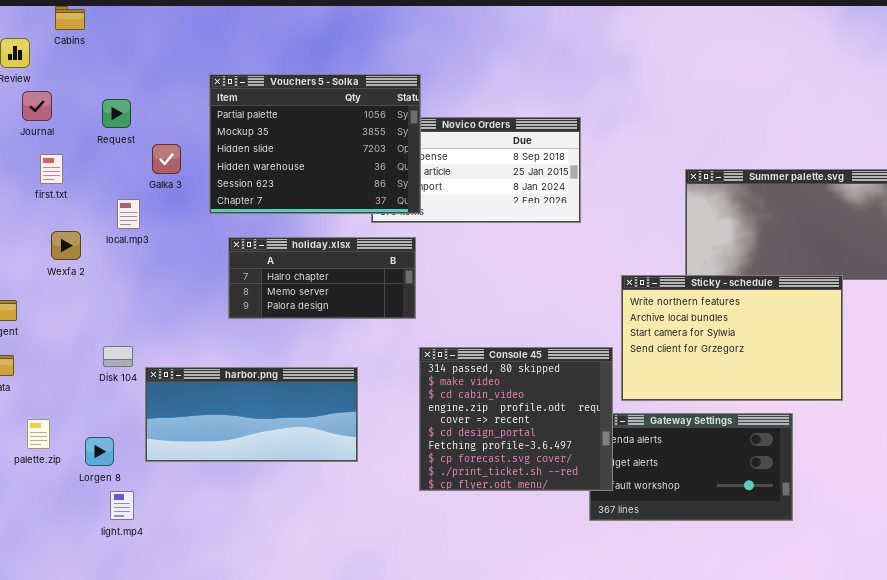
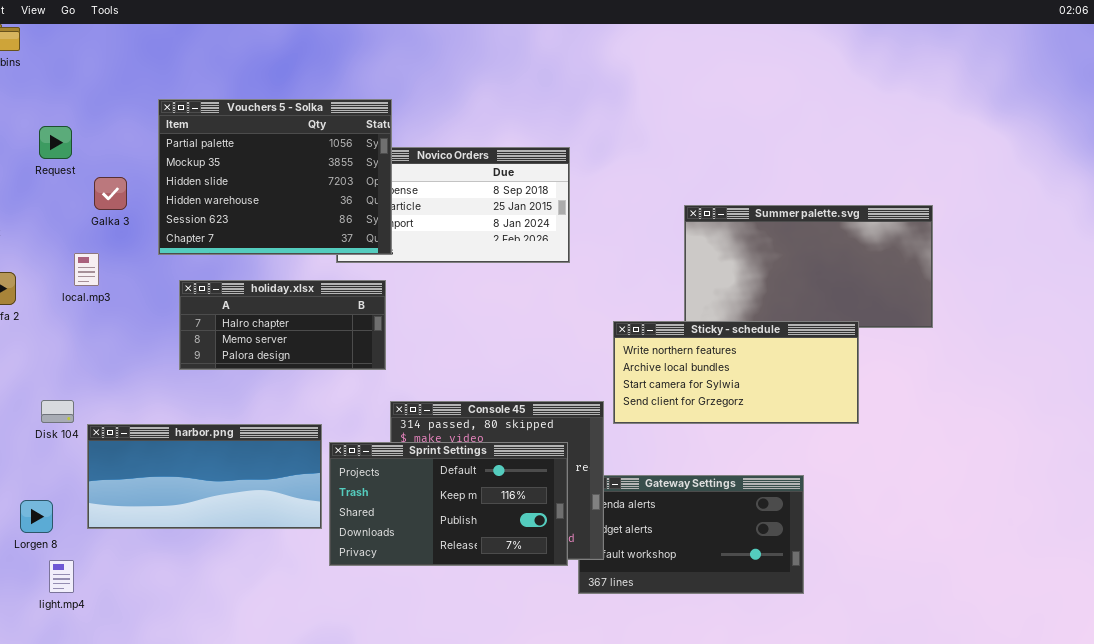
local.mp3: [117,199,140,229] -> [74,253,99,286], moved
Sticky - schedule: [621,275,843,401] -> [613,321,859,424], resized
Sprint Settings: none -> [329,442,568,566], opened

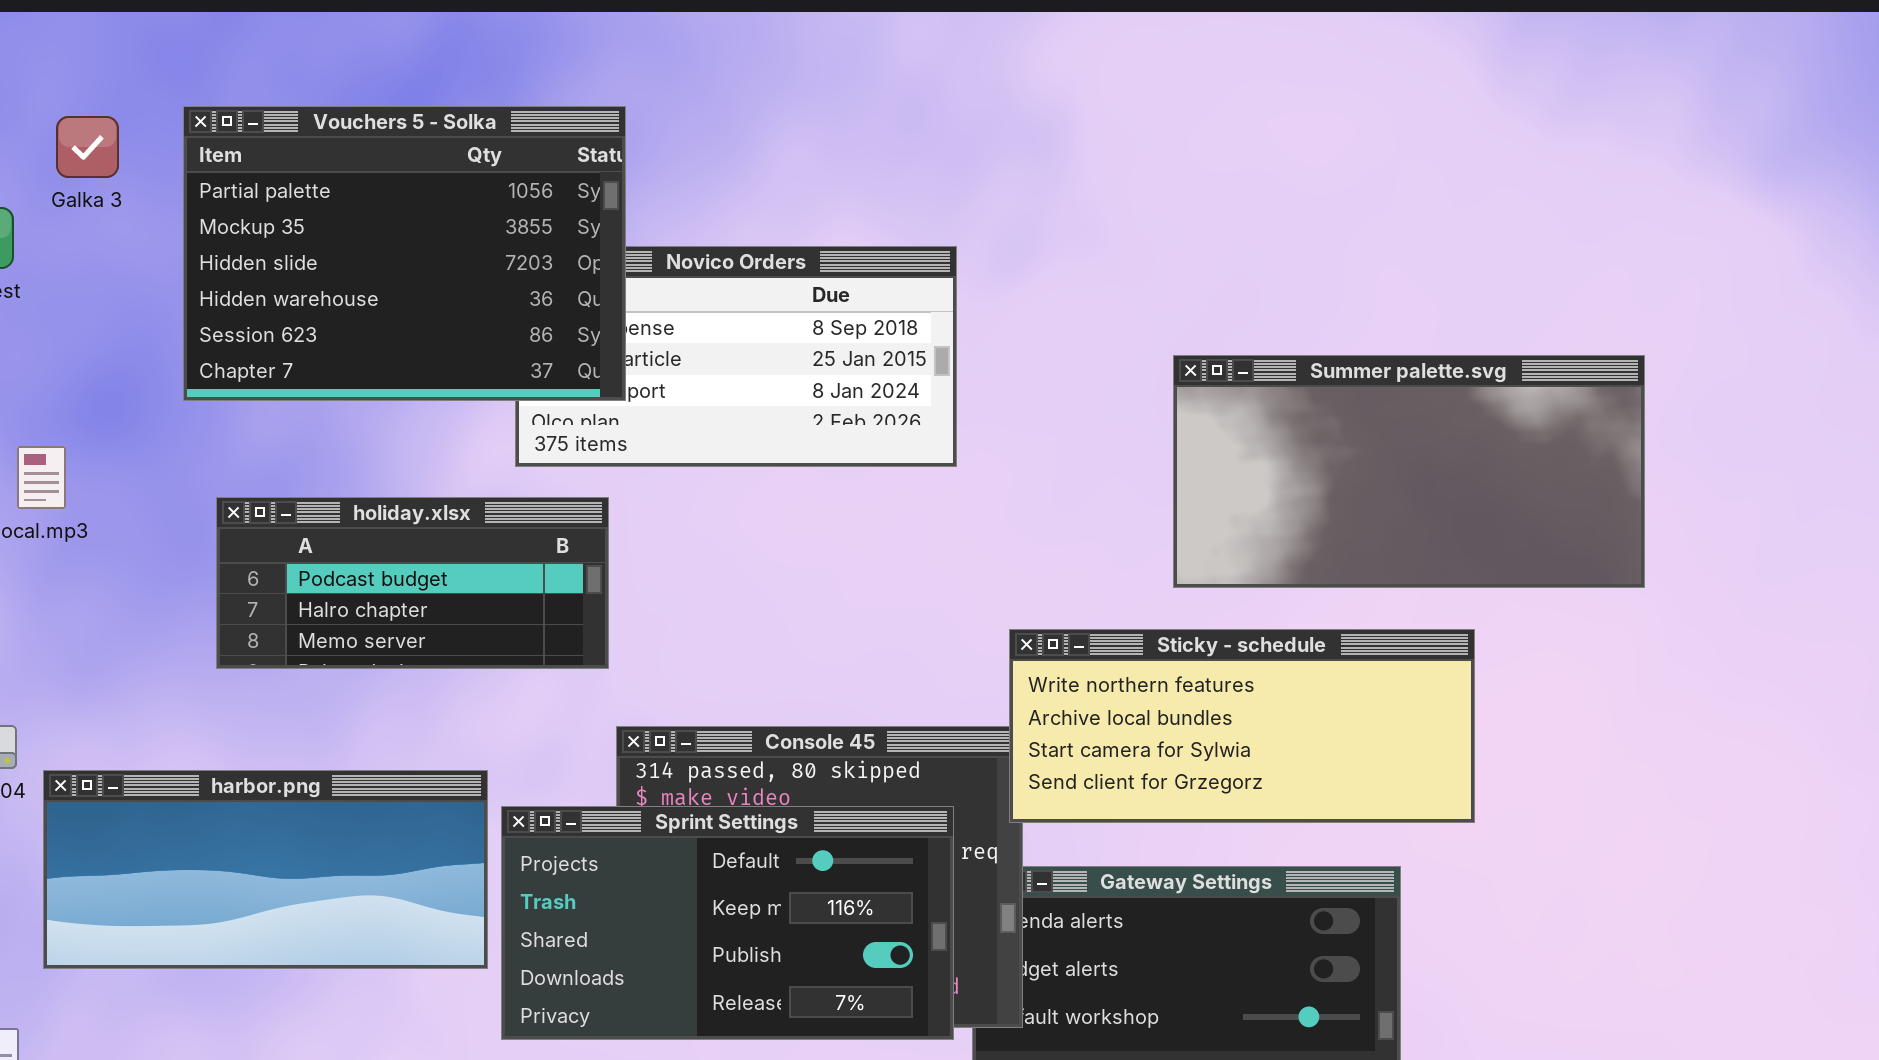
Vouchers 5 - Solka: [158,99,392,255] -> [183,106,626,401], moved
Galka 3: [94,177,127,210] -> [56,116,119,178], moved
holiday.xlsx: [179,280,386,370] -> [216,497,609,669], scrolled up 1 row
Sticky - schedule: [613,321,859,424] -> [1009,629,1475,823], moved

